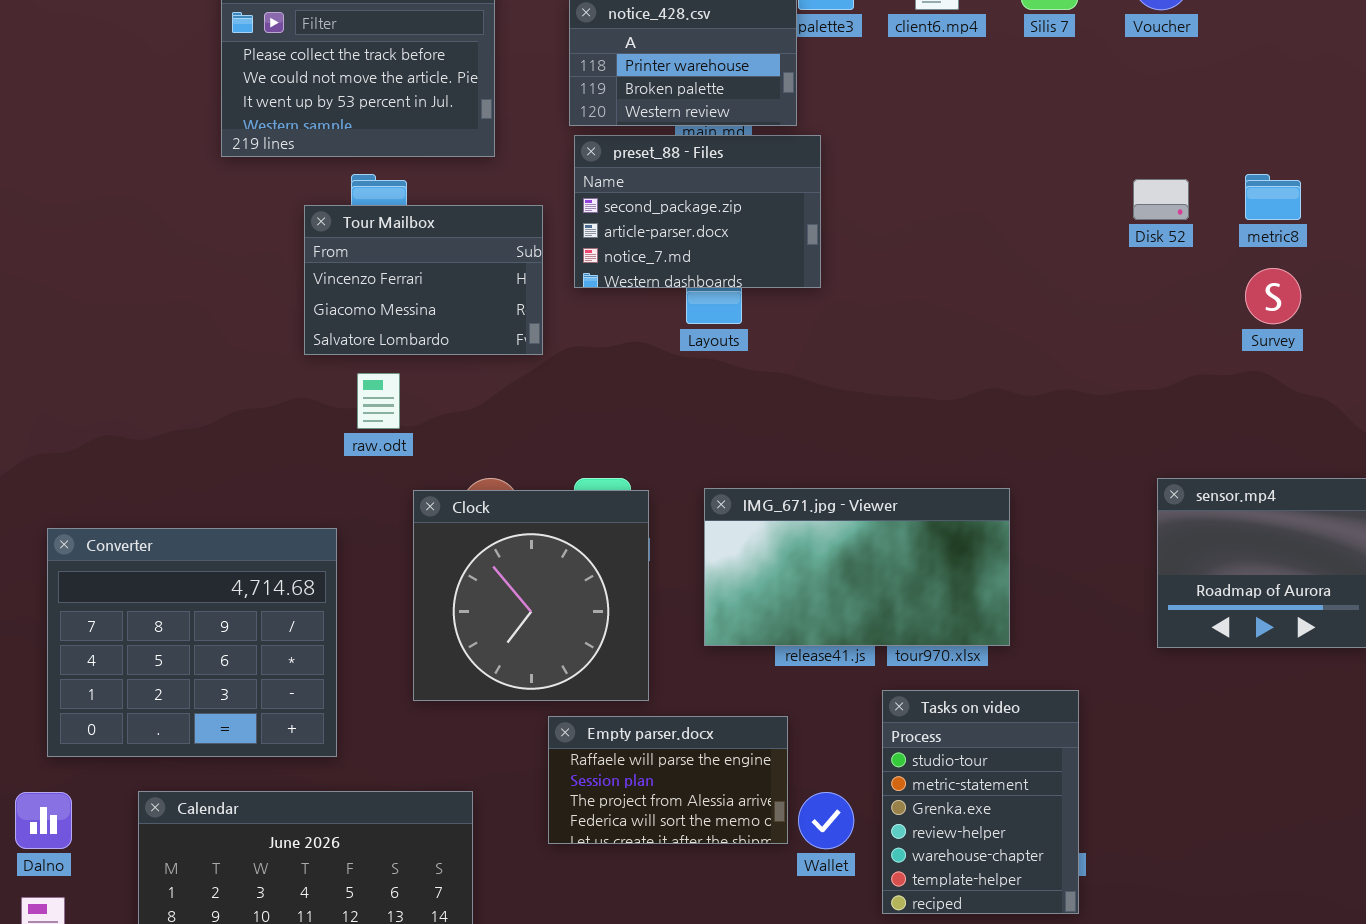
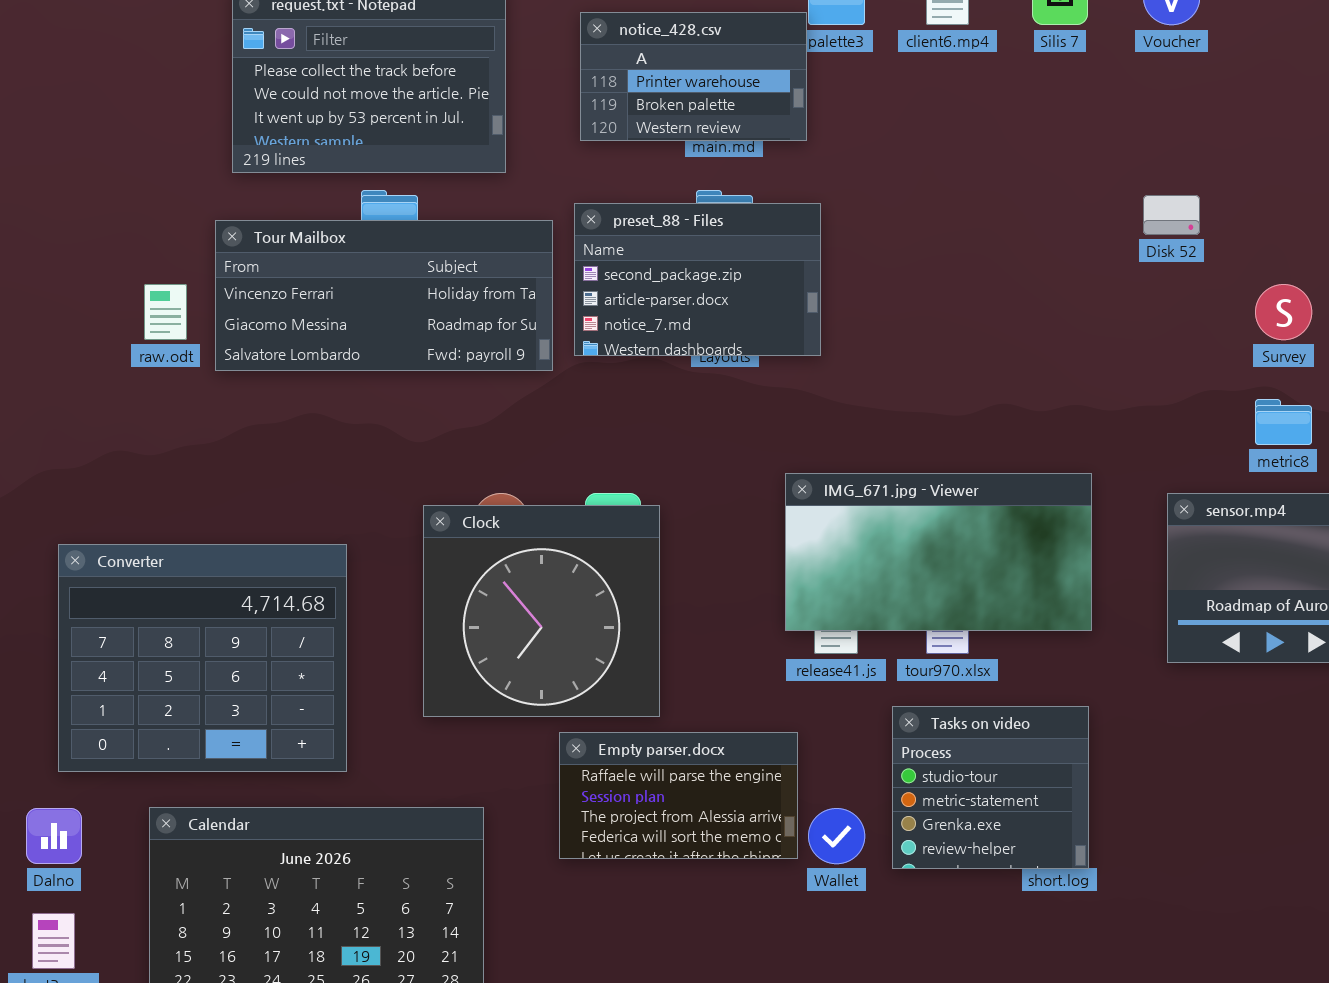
preset_88 - Files: [574,135,821,288] -> [574,203,821,356], moved
metric8: [1245,174,1301,220] -> [1255,399,1312,445], moved
Tour Mailbox: [304,205,543,355] -> [215,220,553,371], resized
raw.odt: [357,373,400,429] -> [144,284,187,340], moved
IMG_671.jpg - Viewer: [704,488,1010,646] -> [785,473,1092,631], moved
Tasks on video: [882,690,1079,914] -> [892,706,1089,869], resized

